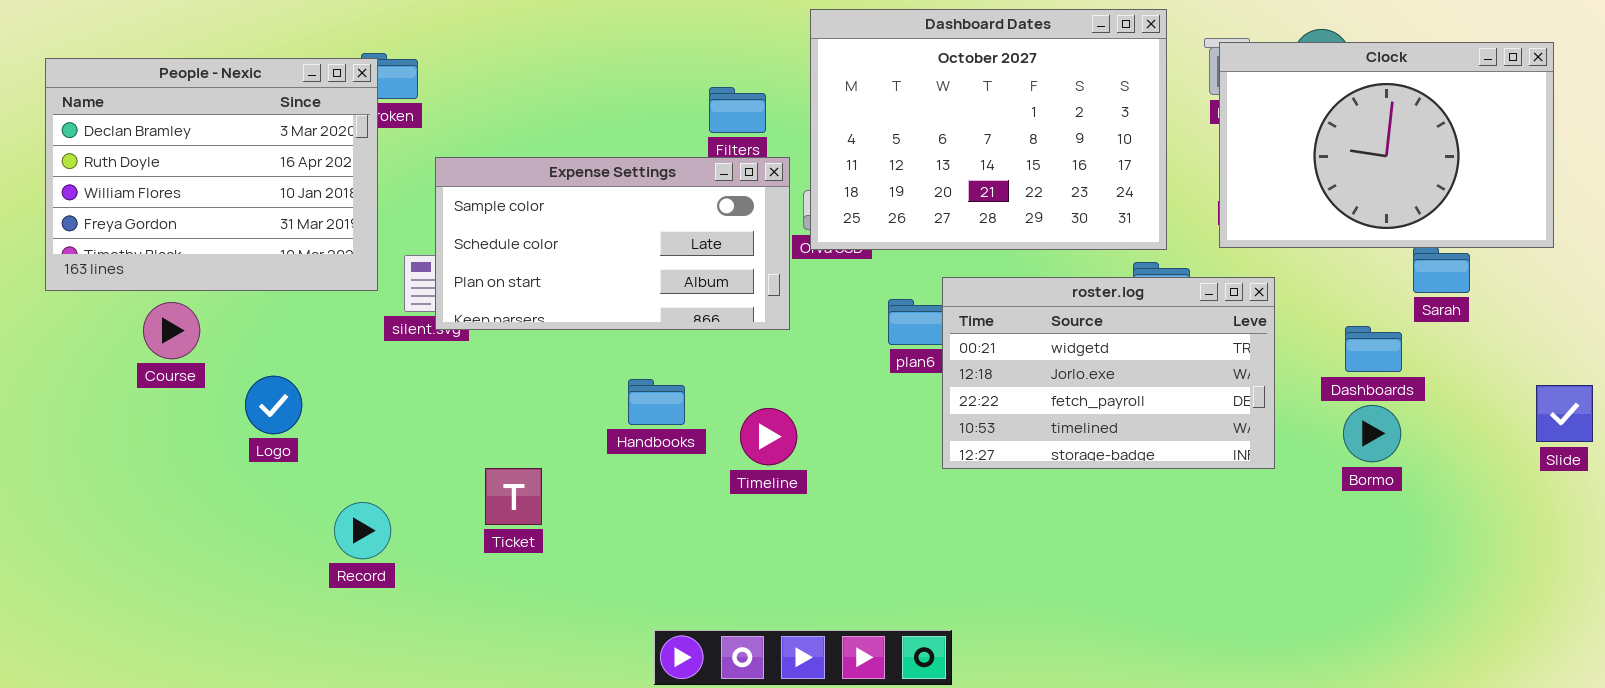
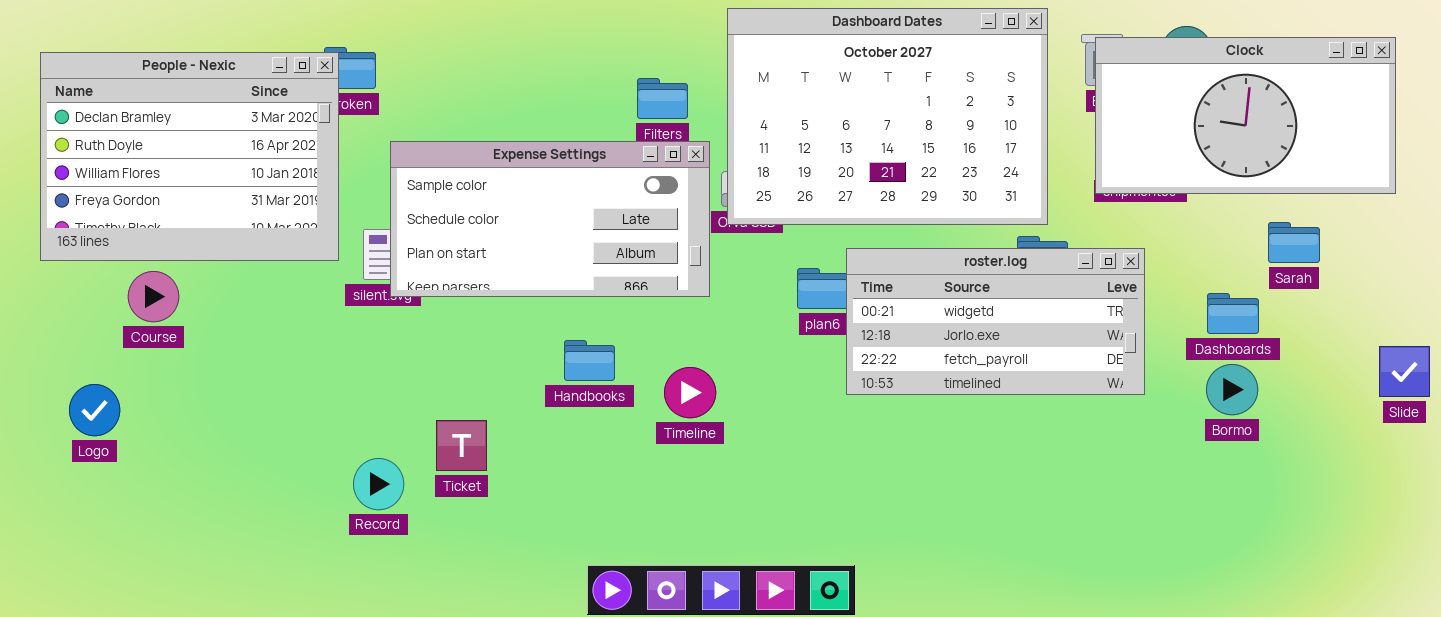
Clock: [1219,42,1554,248] -> [1095,37,1396,194], resized
roster.log: [942,277,1275,469] -> [846,248,1145,395], resized
Logo: [245,376,302,434] -> [69,384,120,436], moved
Record: [334,502,391,559] -> [353,458,404,510], moved

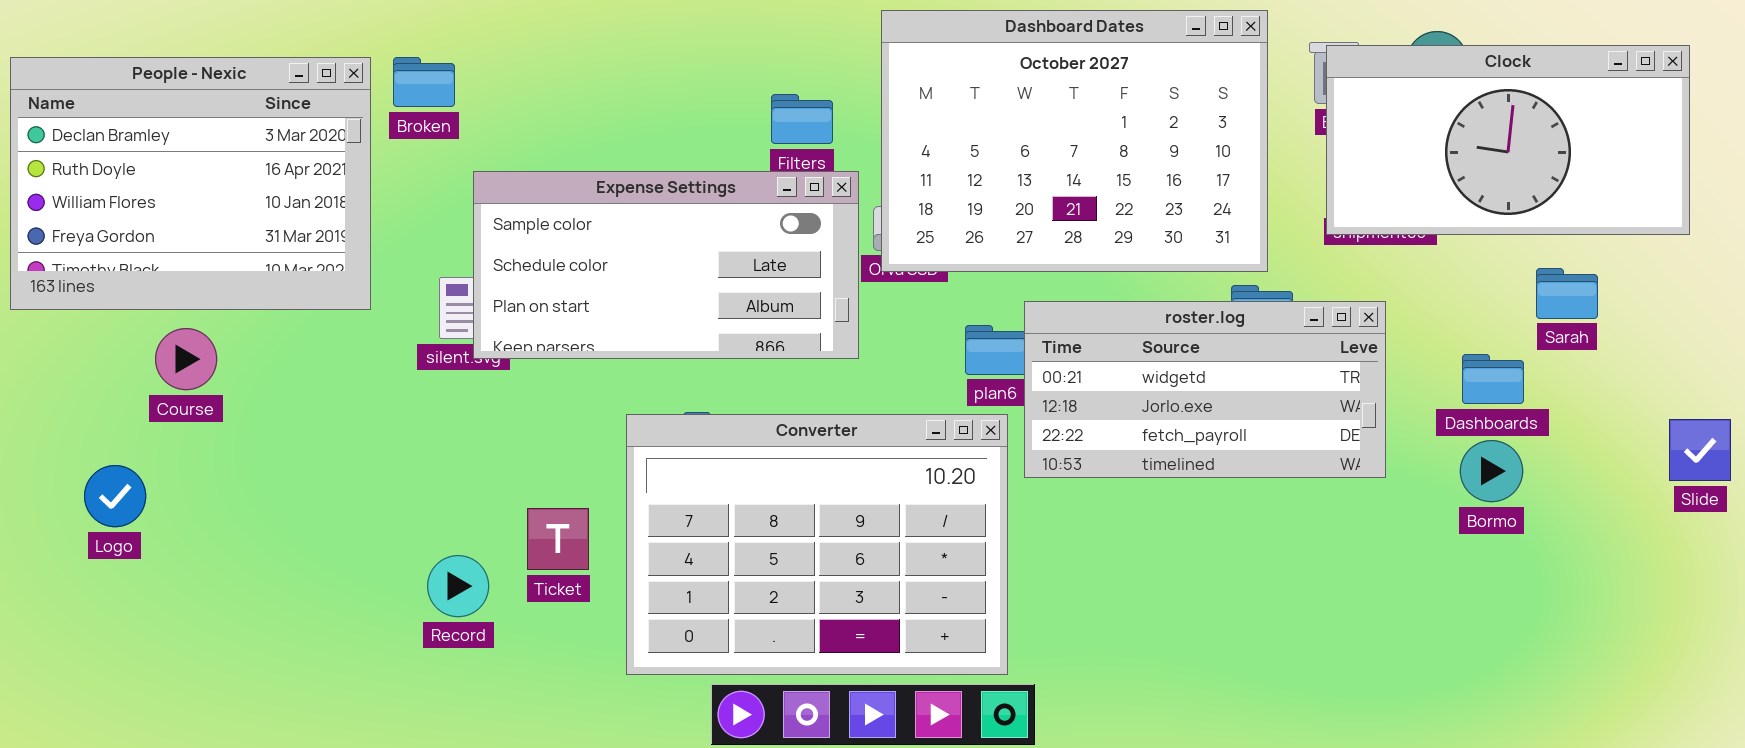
People - Nexic: [40,52,339,261] -> [10,57,371,310], moved
Converter: none -> [626,414,1008,675], opened

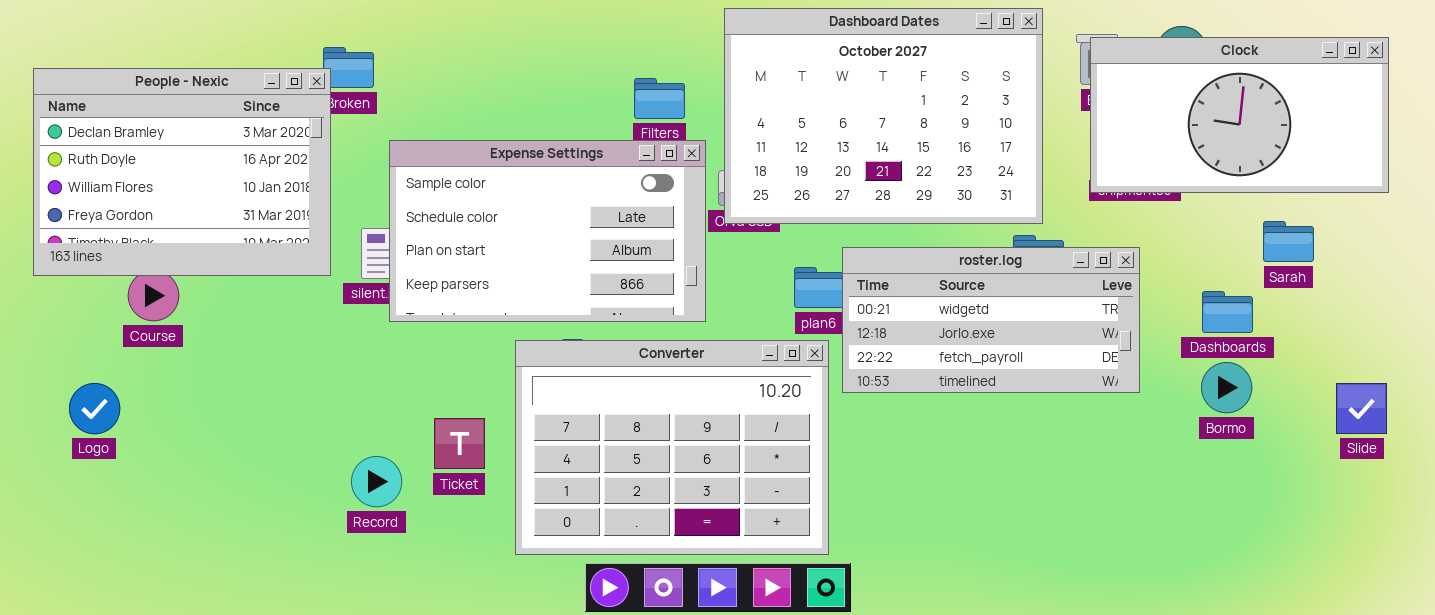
People - Nexic: [10,57,371,310] -> [33,68,331,276], moved
Expense Settings: [473,171,859,359] -> [389,140,706,322], resized
Slide: [1669,419,1731,481] -> [1336,383,1387,434], moved

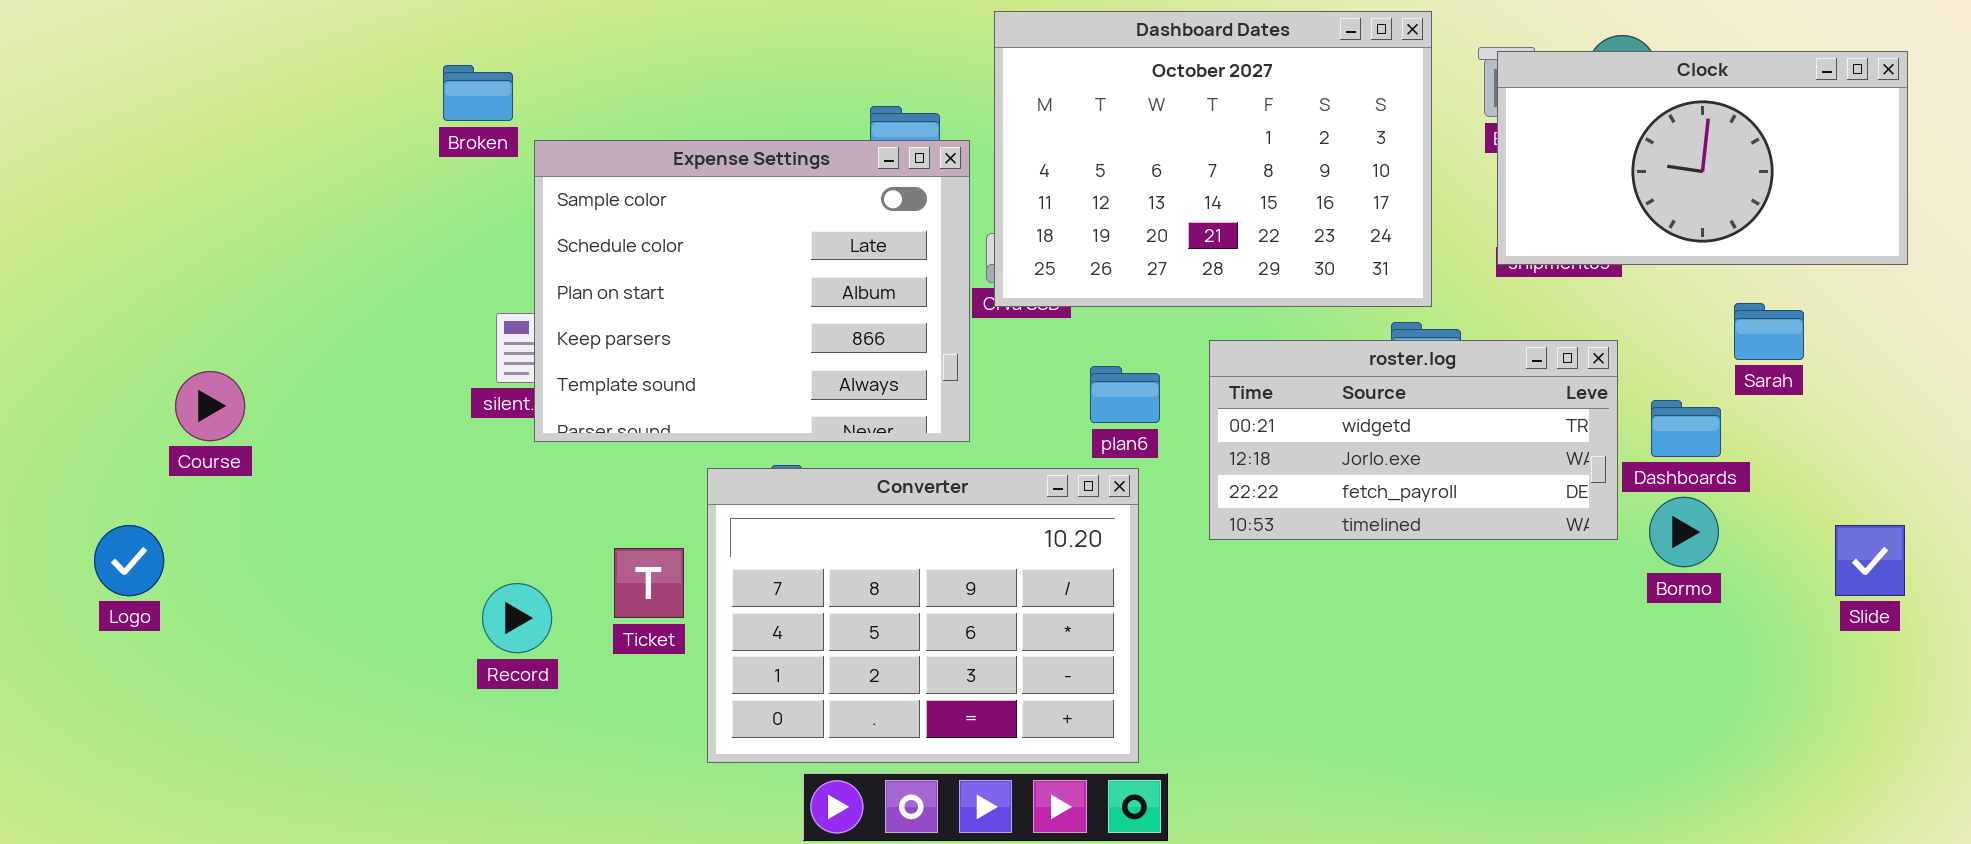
People - Nexic: [33,68,331,276] -> none, closed
Expense Settings: [389,140,706,322] -> [534,140,970,442], resized
roster.log: [842,247,1140,393] -> [1209,340,1618,540], moved
Ticket: [434,418,485,469] -> [614,548,684,618], moved
Record: [351,456,402,507] -> [482,583,552,653], moved

